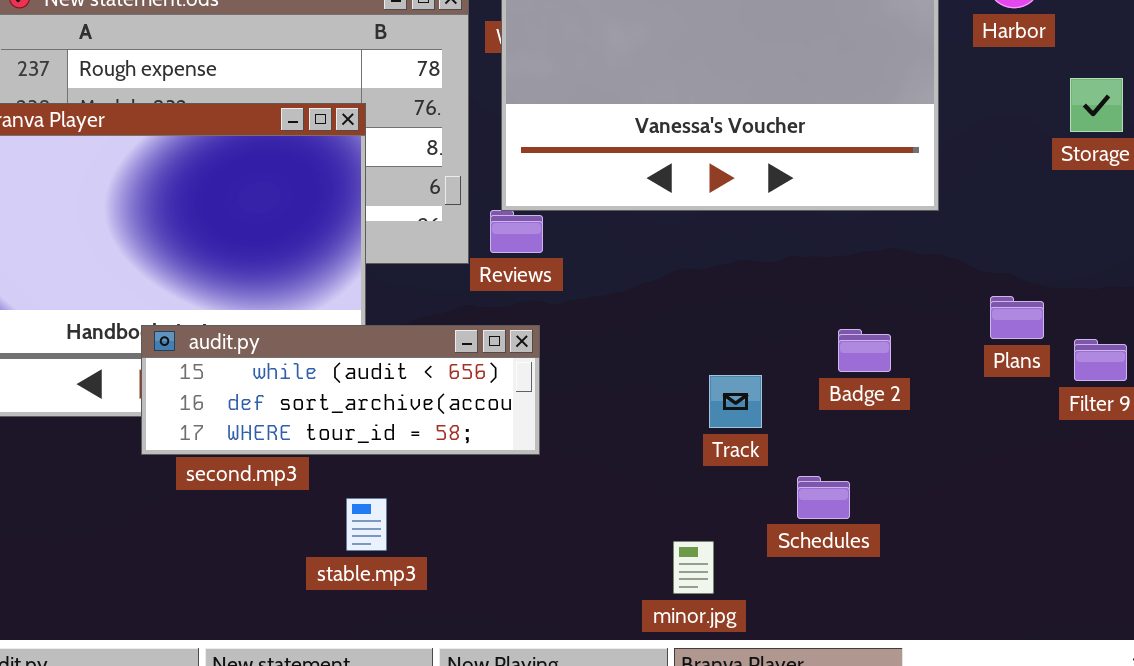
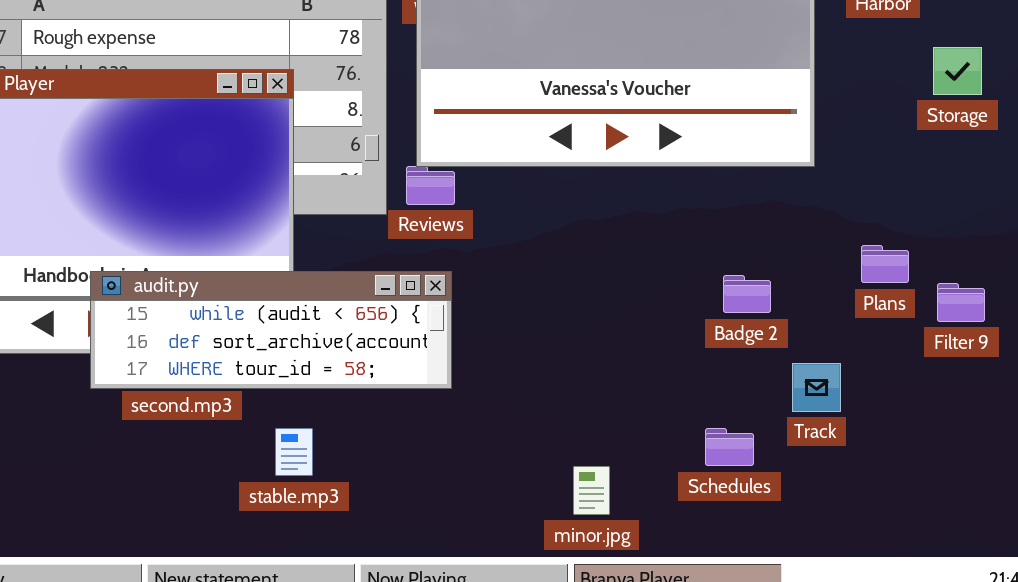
Track: [709,375,762,428] -> [792,363,841,412], moved
Schedules: [797,476,850,519] -> [705,428,754,466], moved

